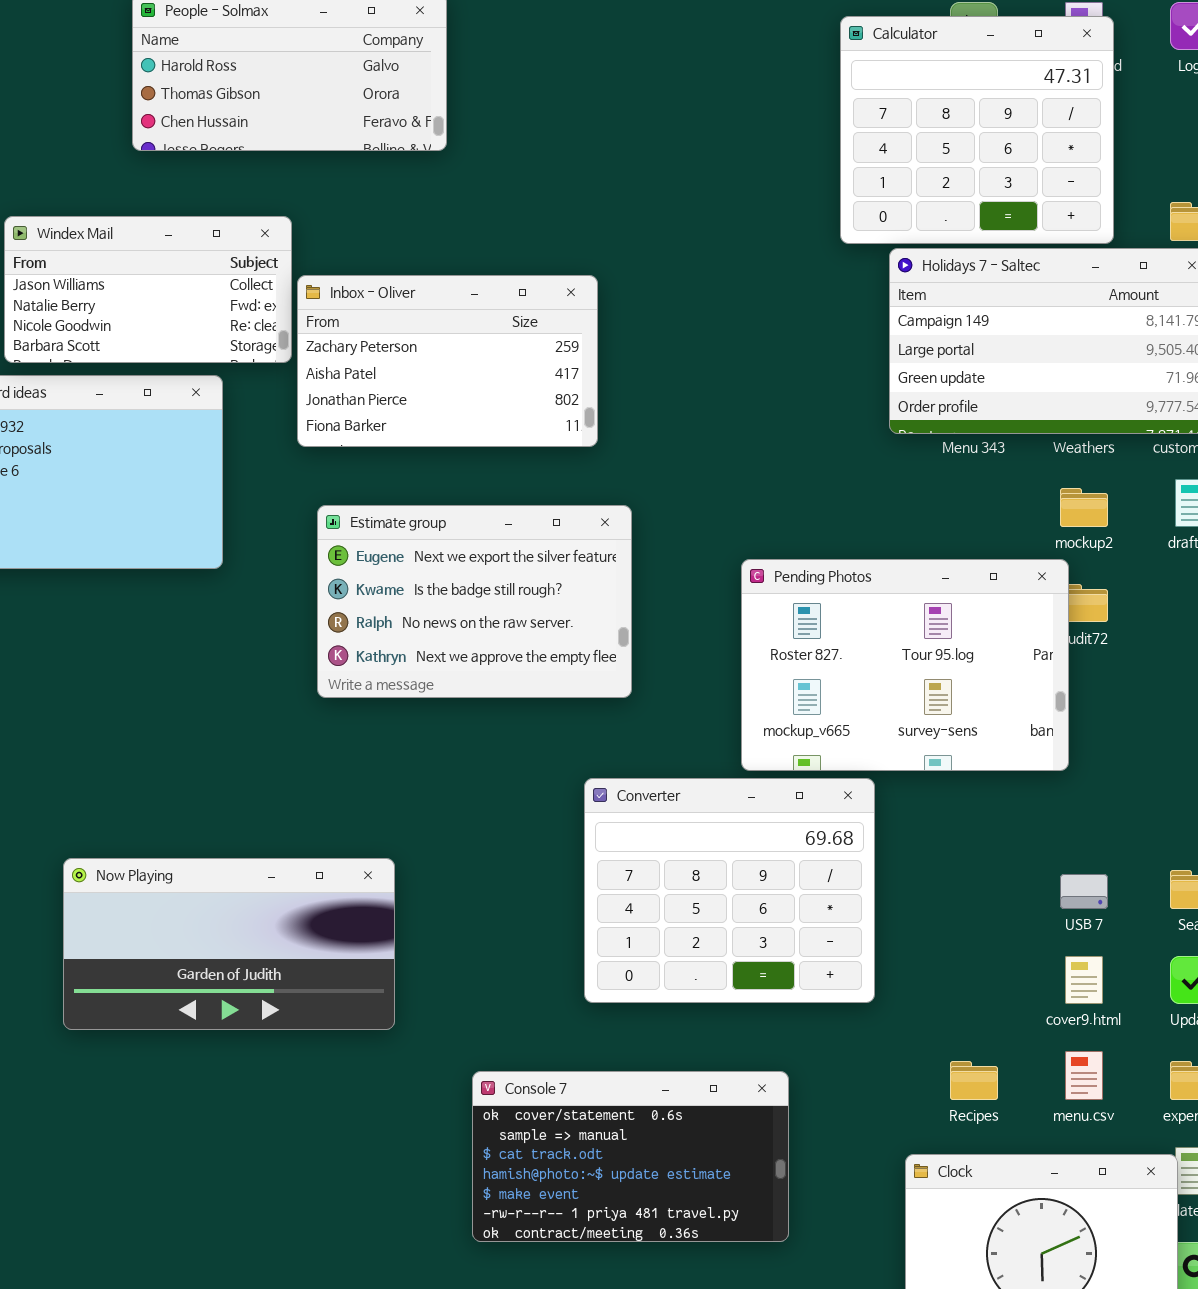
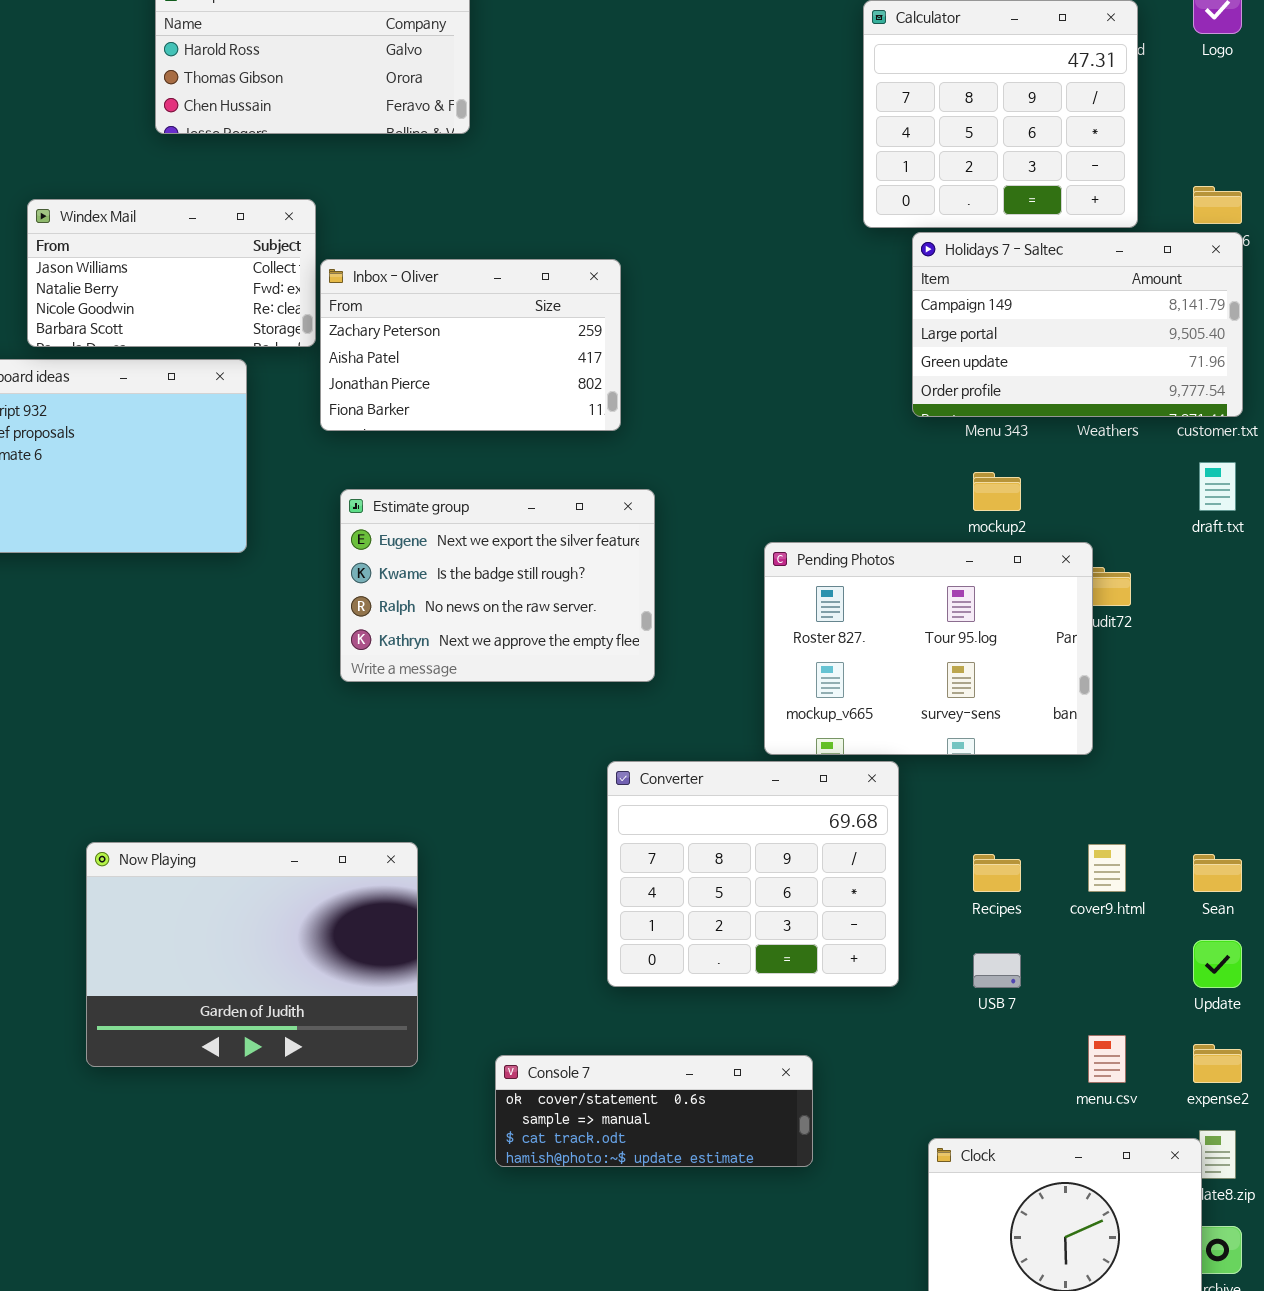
mockup2: [1060,488,1108,527] -> [973,472,1021,511], moved
Now Playing: [63,858,395,1030] -> [86,842,418,1067], resized
USB 7: [1060,874,1108,909] -> [973,953,1021,988], moved
cover9.html: [1065,956,1103,1004] -> [1088,844,1126,892], moved
Recipes: [950,1061,998,1100] -> [973,854,1021,892], moved
Console 7: [472,1071,789,1242] -> [495,1055,813,1167], resized

